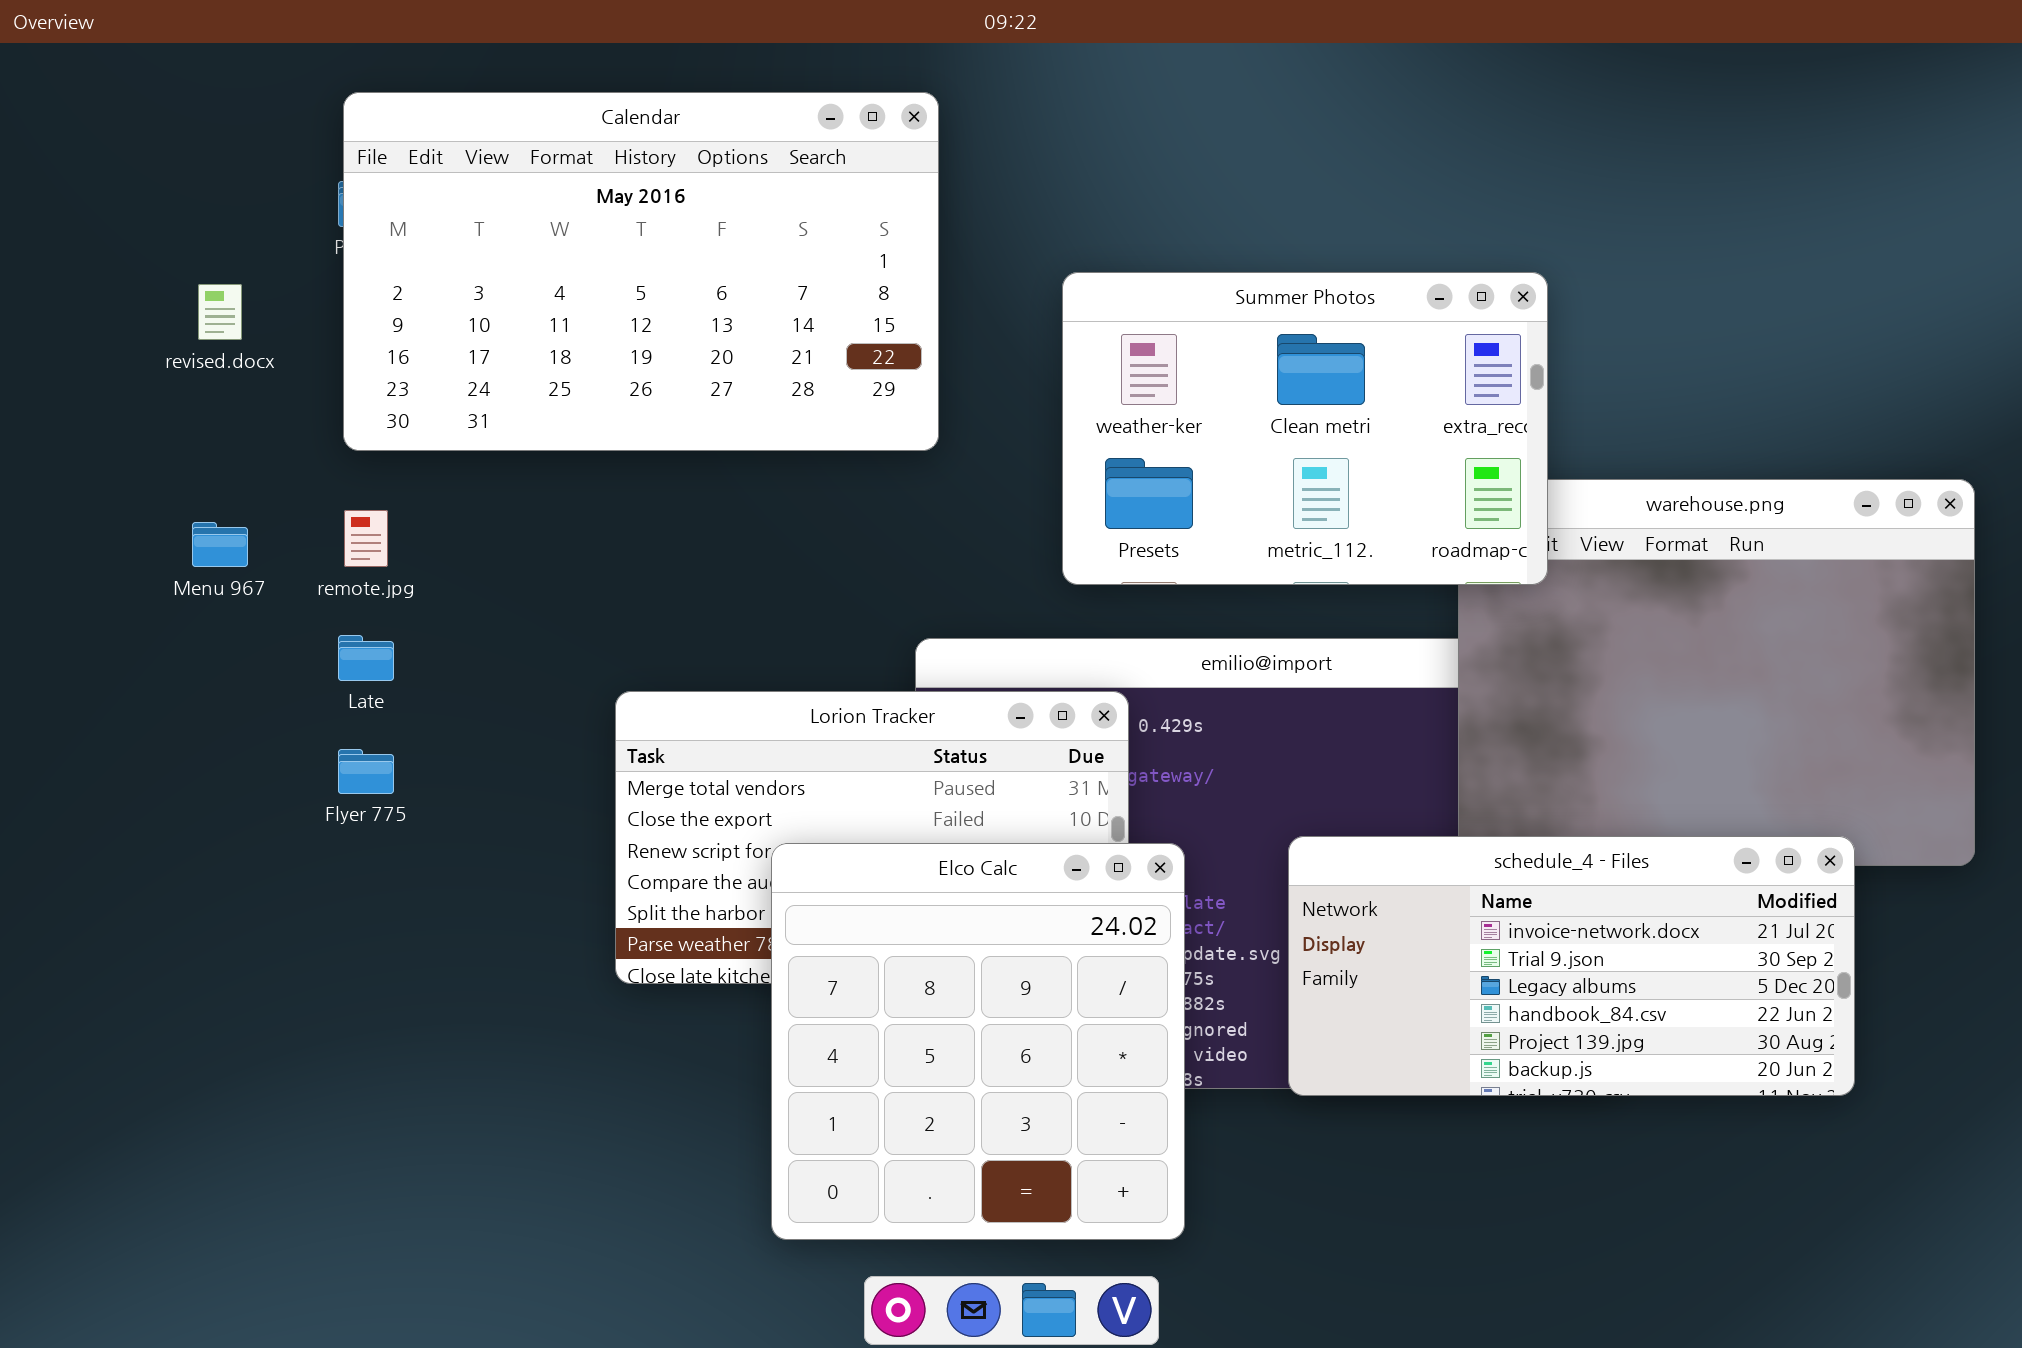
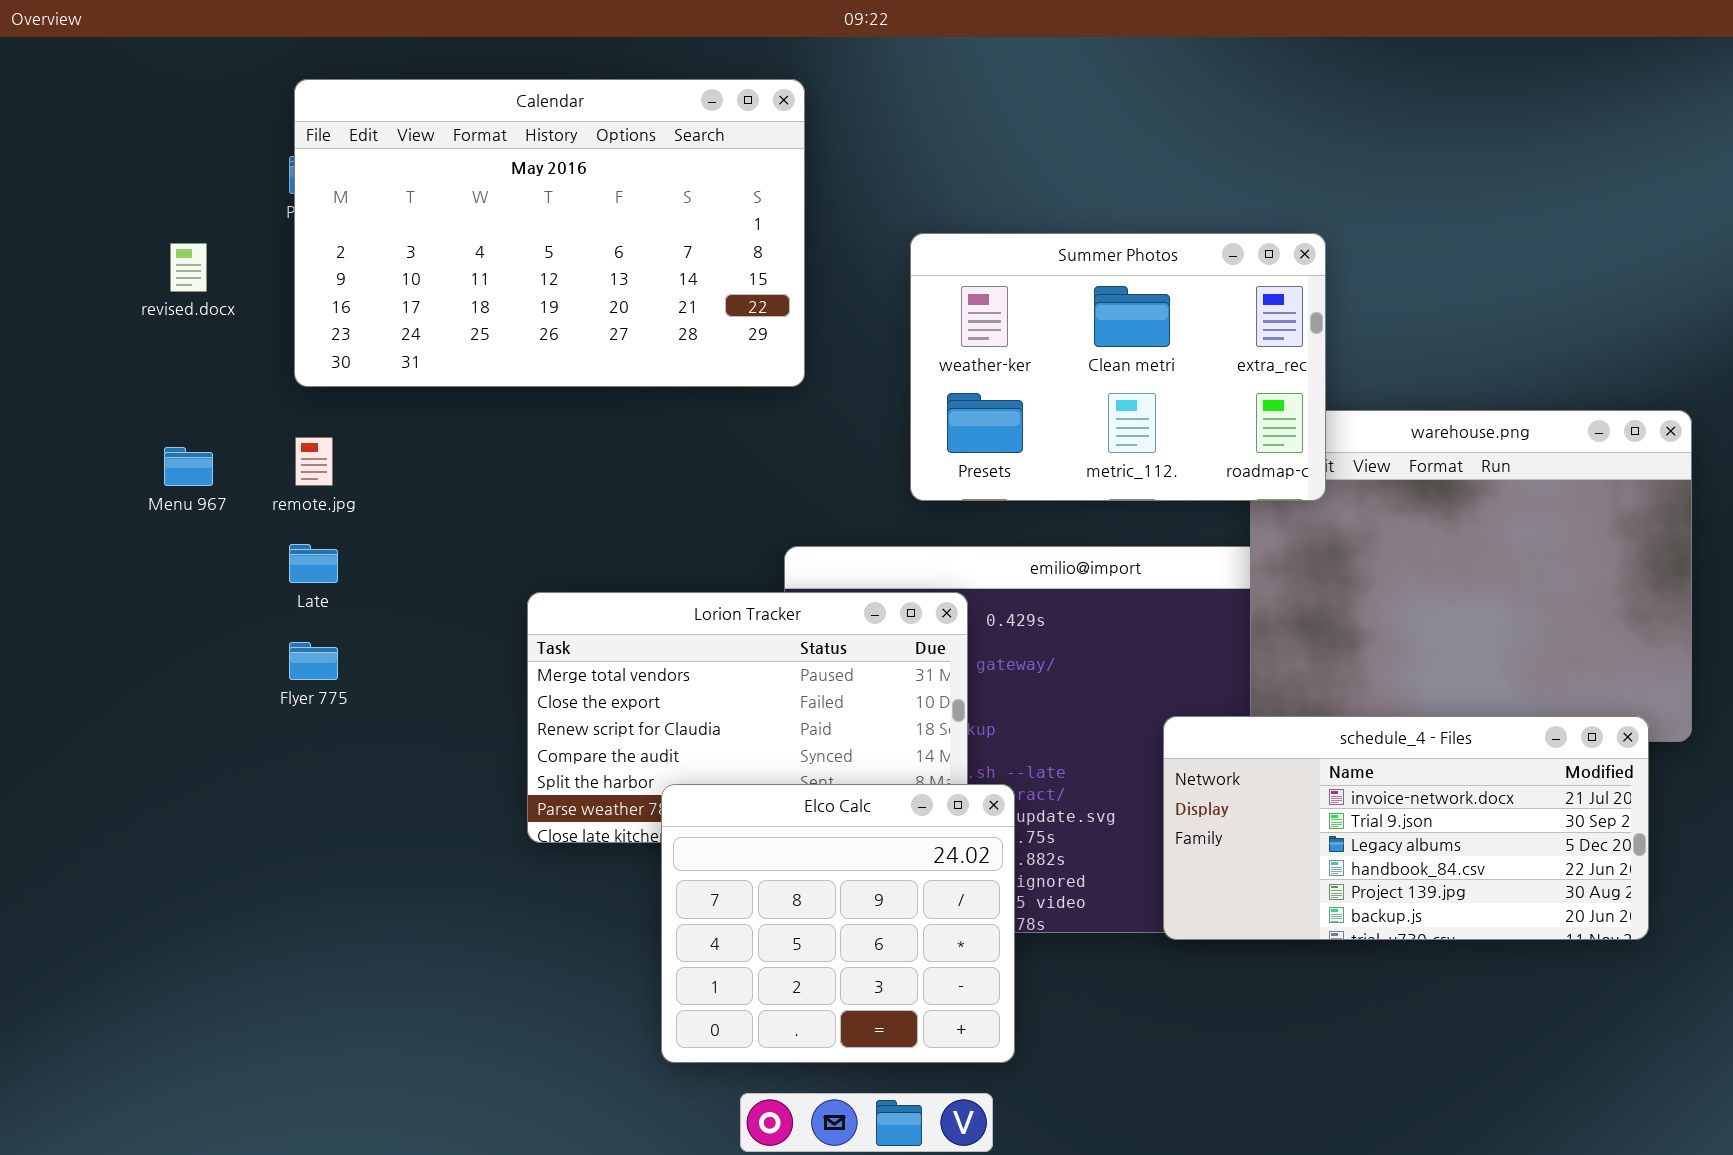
schedule_4 - Files: [1288,836,1855,1096] -> [1163,716,1649,940], moved
Elco Calc: [771,843,1185,1240] -> [661,784,1015,1063], resized

